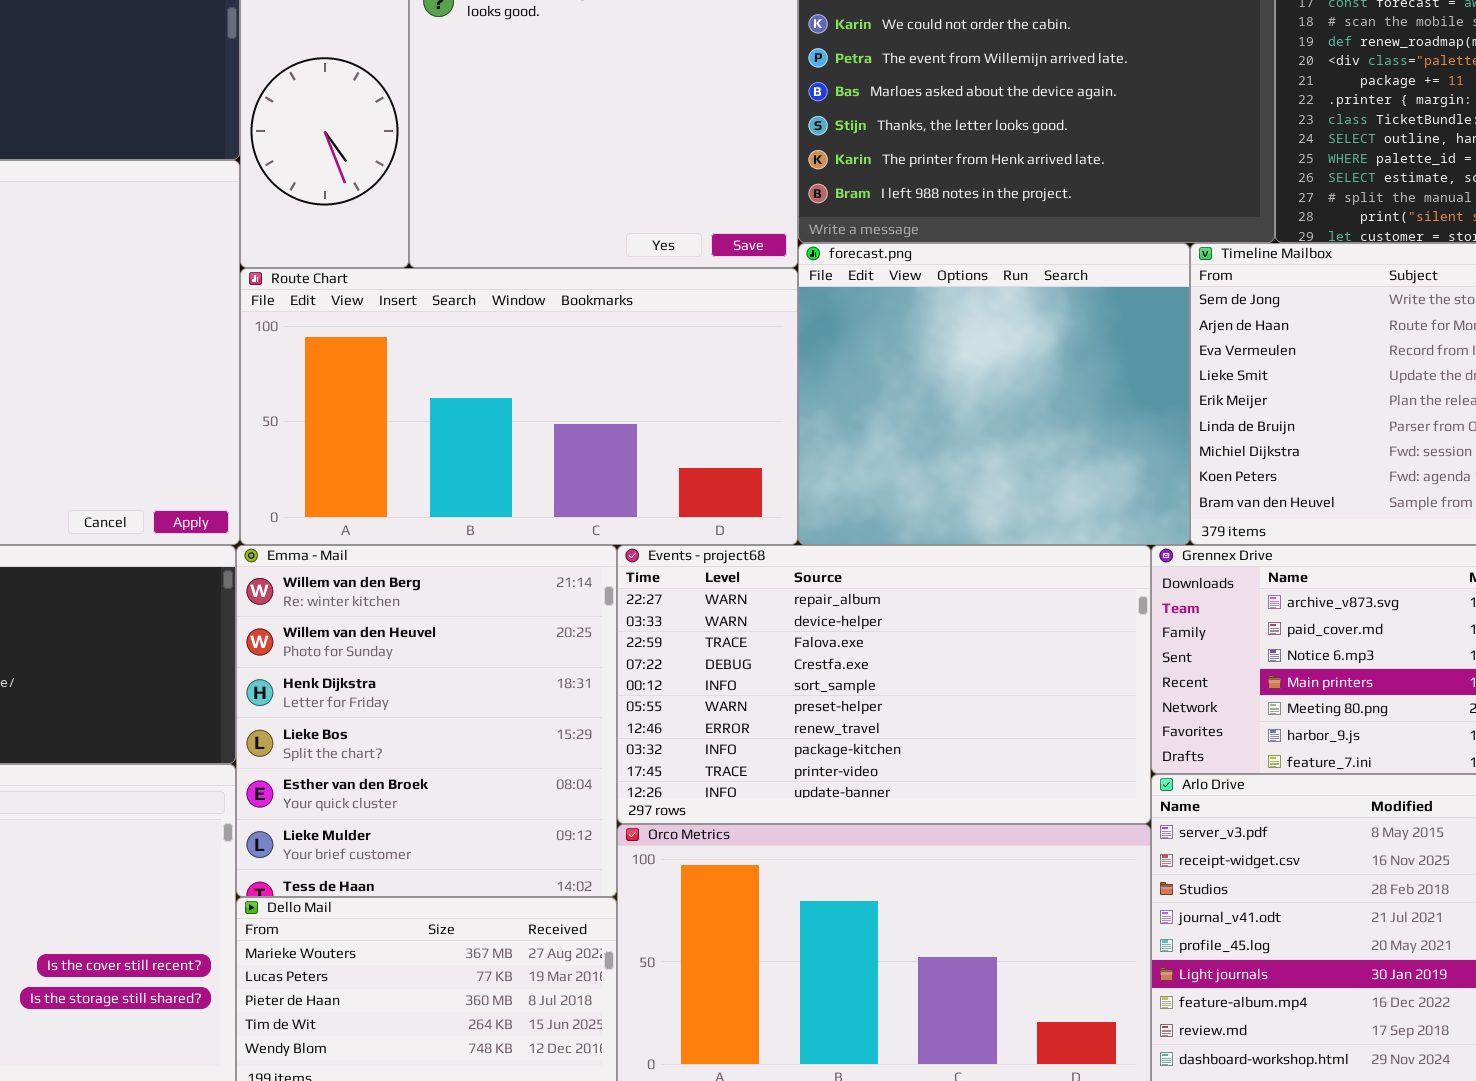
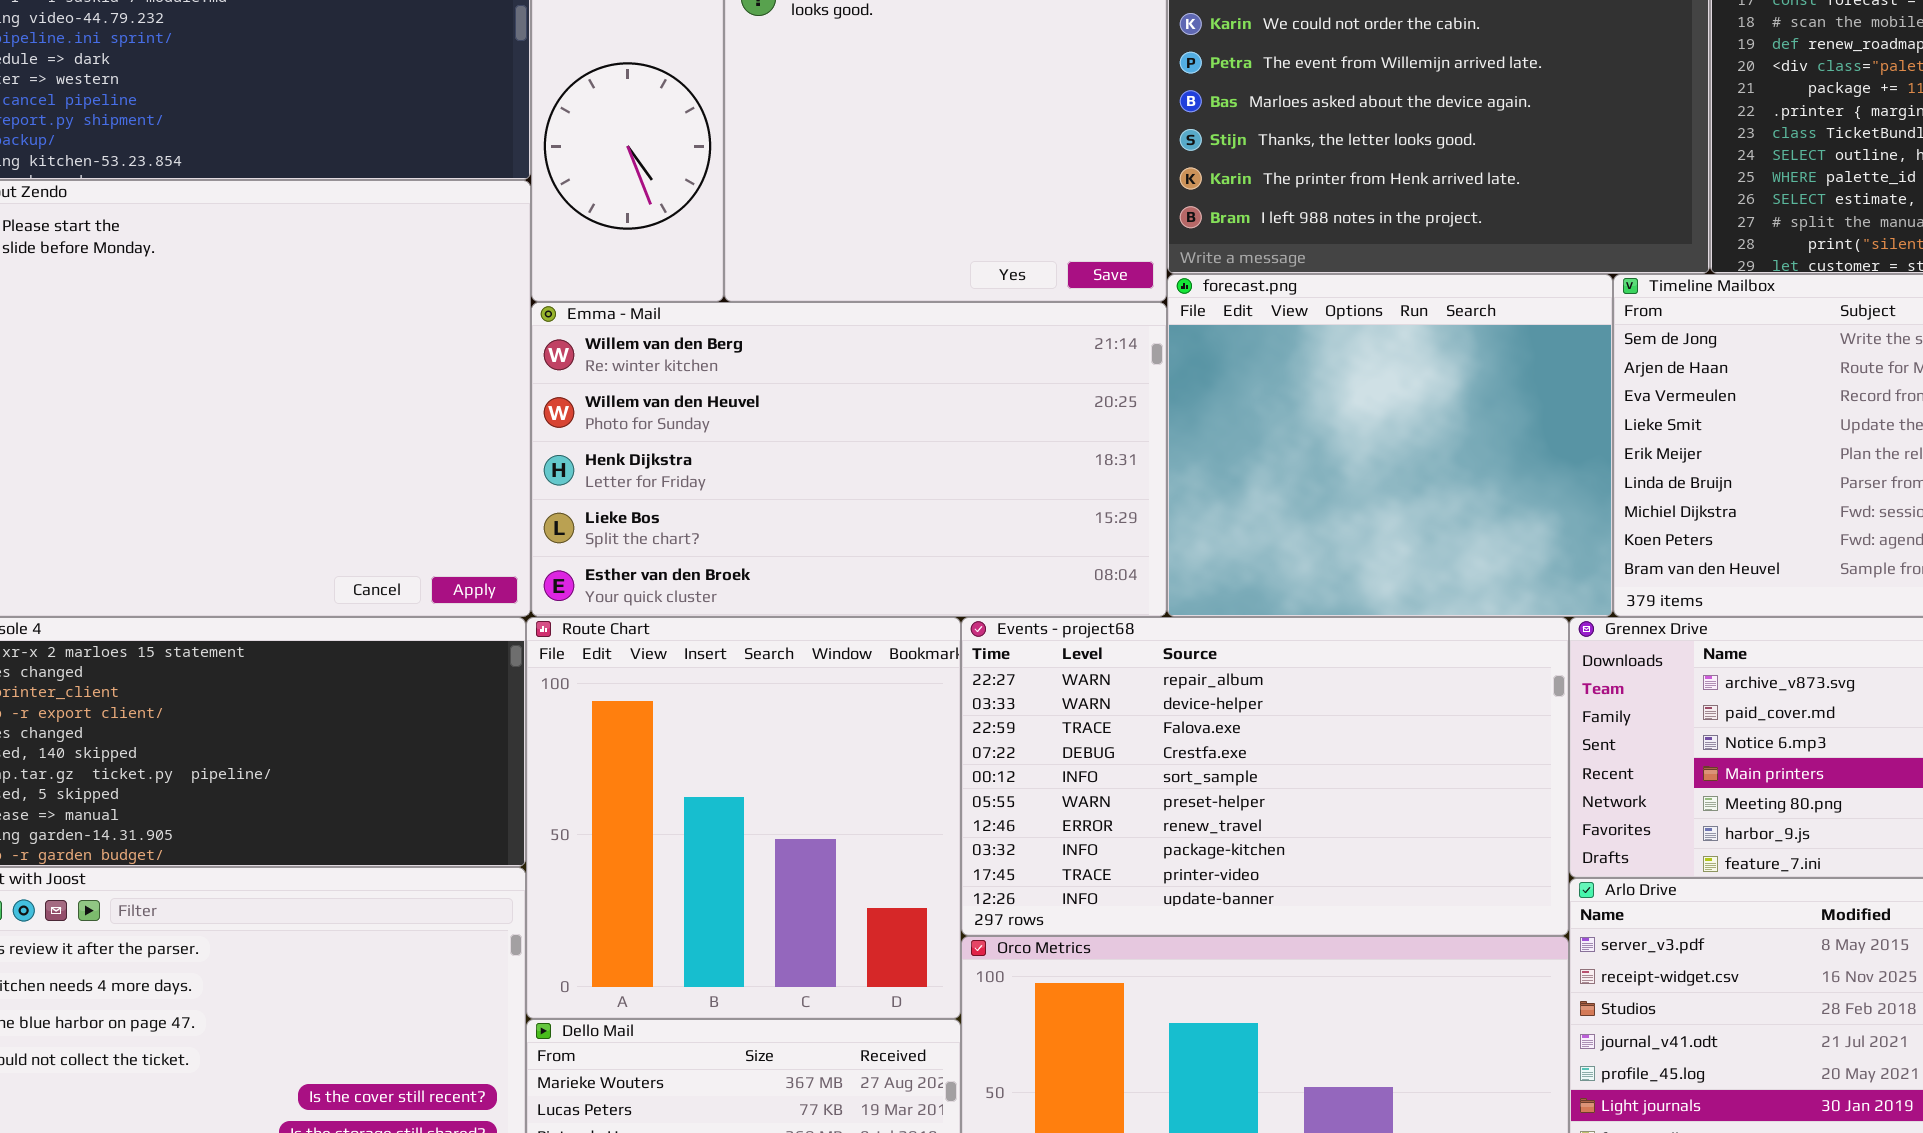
Route Chart: [240,268,798,545] -> [526,617,961,1019], moved, resized
Emma - Mail: [236,545,617,897] -> [531,302,1167,617], moved, resized

